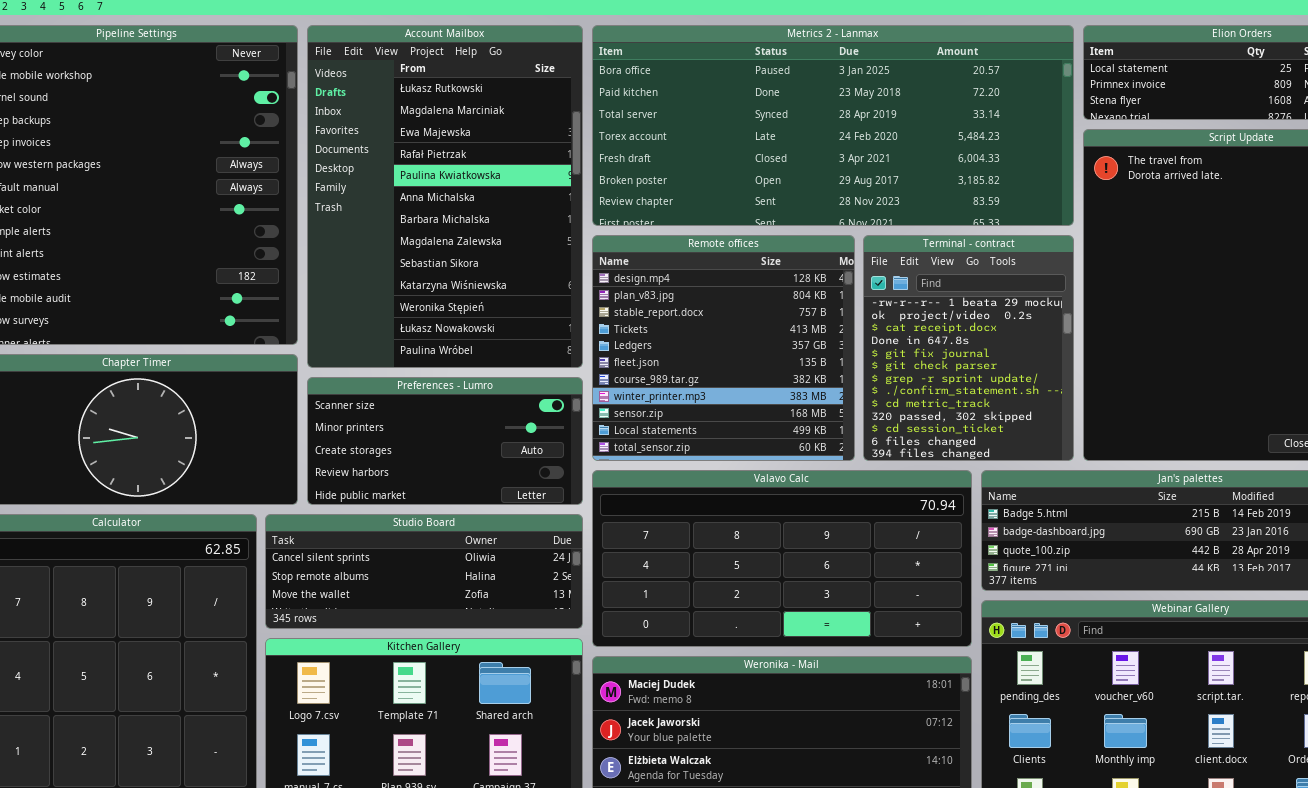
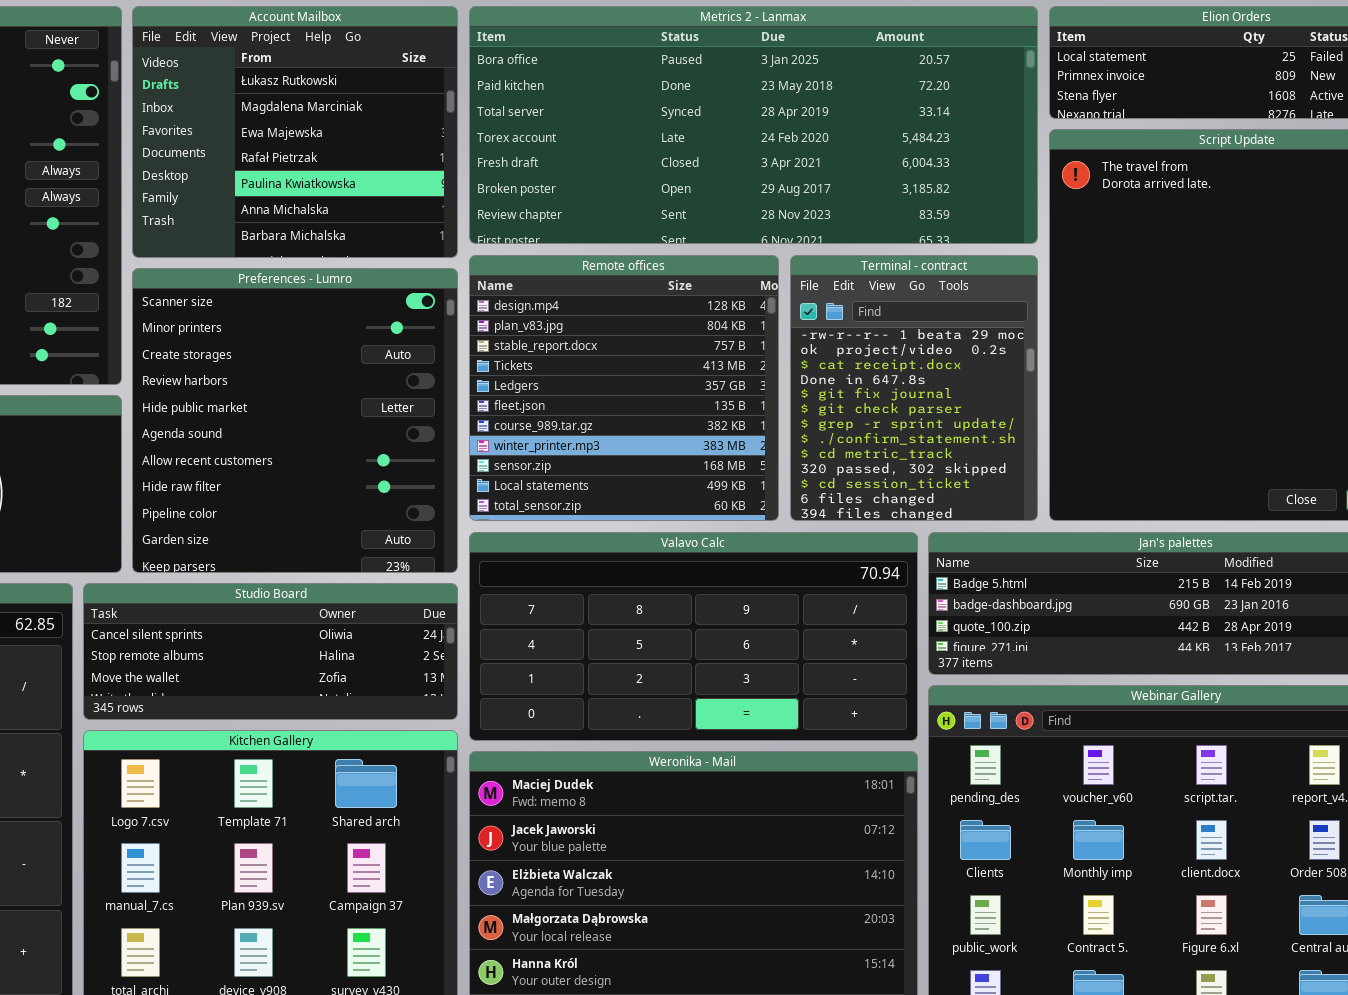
Account Mailbox: [307,25,583,368] -> [132,6,458,258], resized
Preferences - Lumro: [307,377,583,505] -> [132,268,458,573], resized

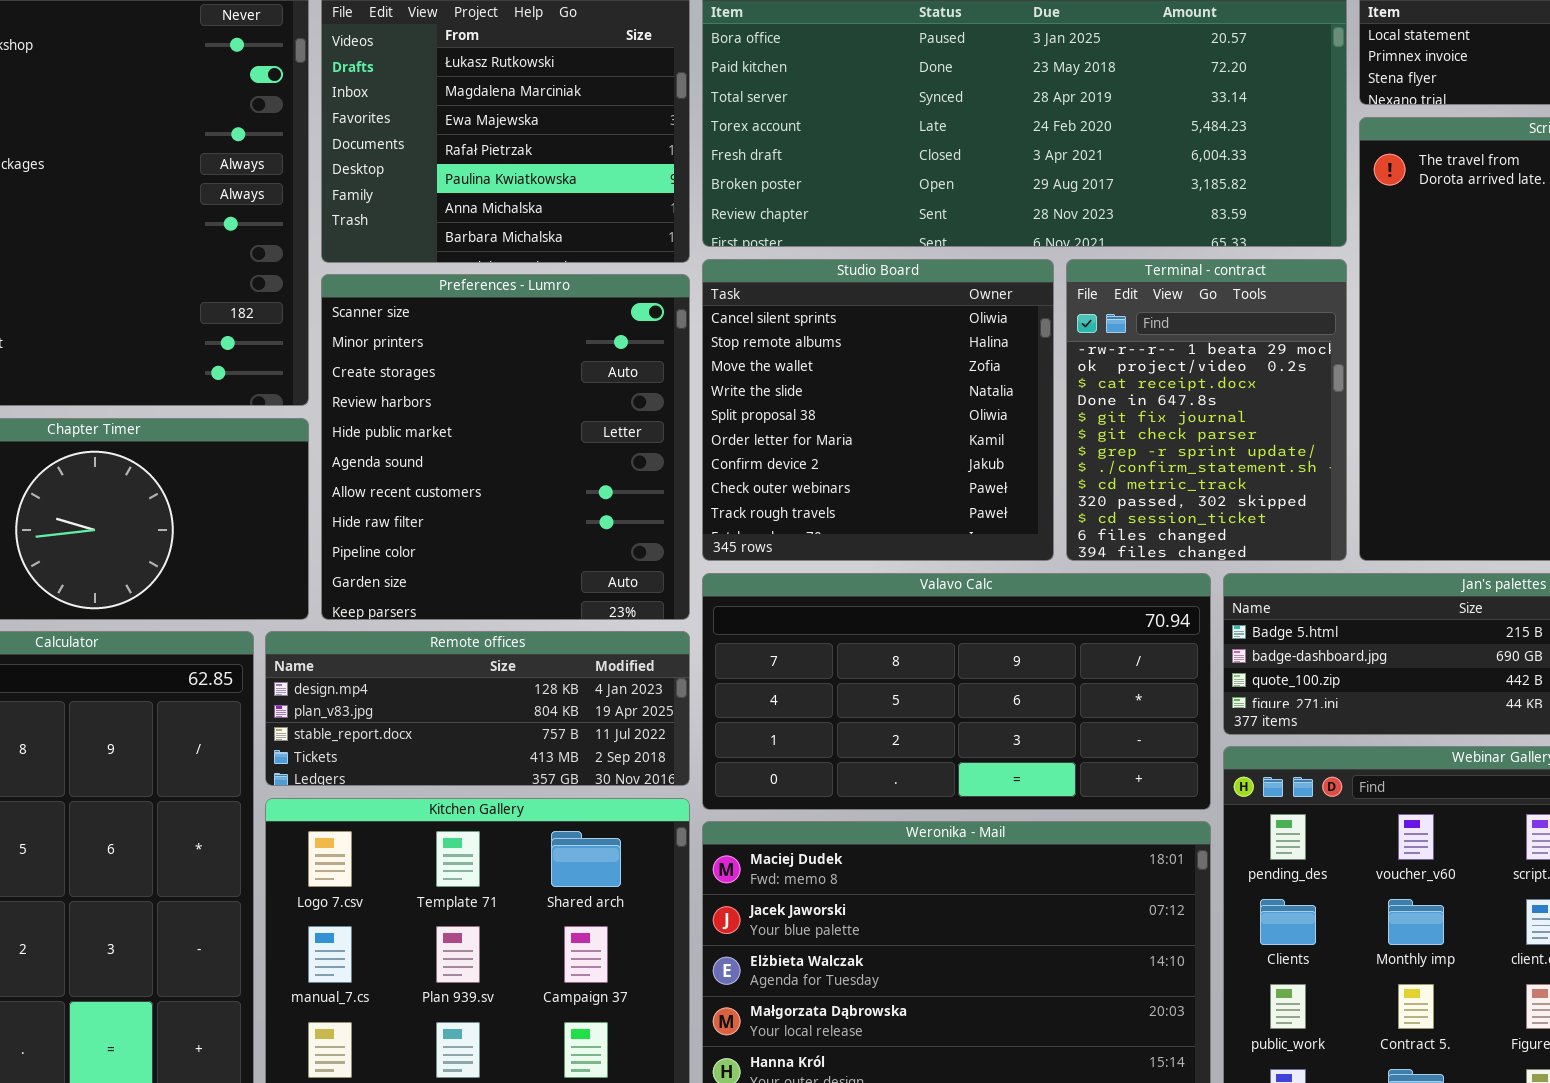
Remote offices: [469,255,779,521] -> [265,631,690,786], moved, resized
Studio Board: [83,583,458,720] -> [702,259,1054,561], moved, resized

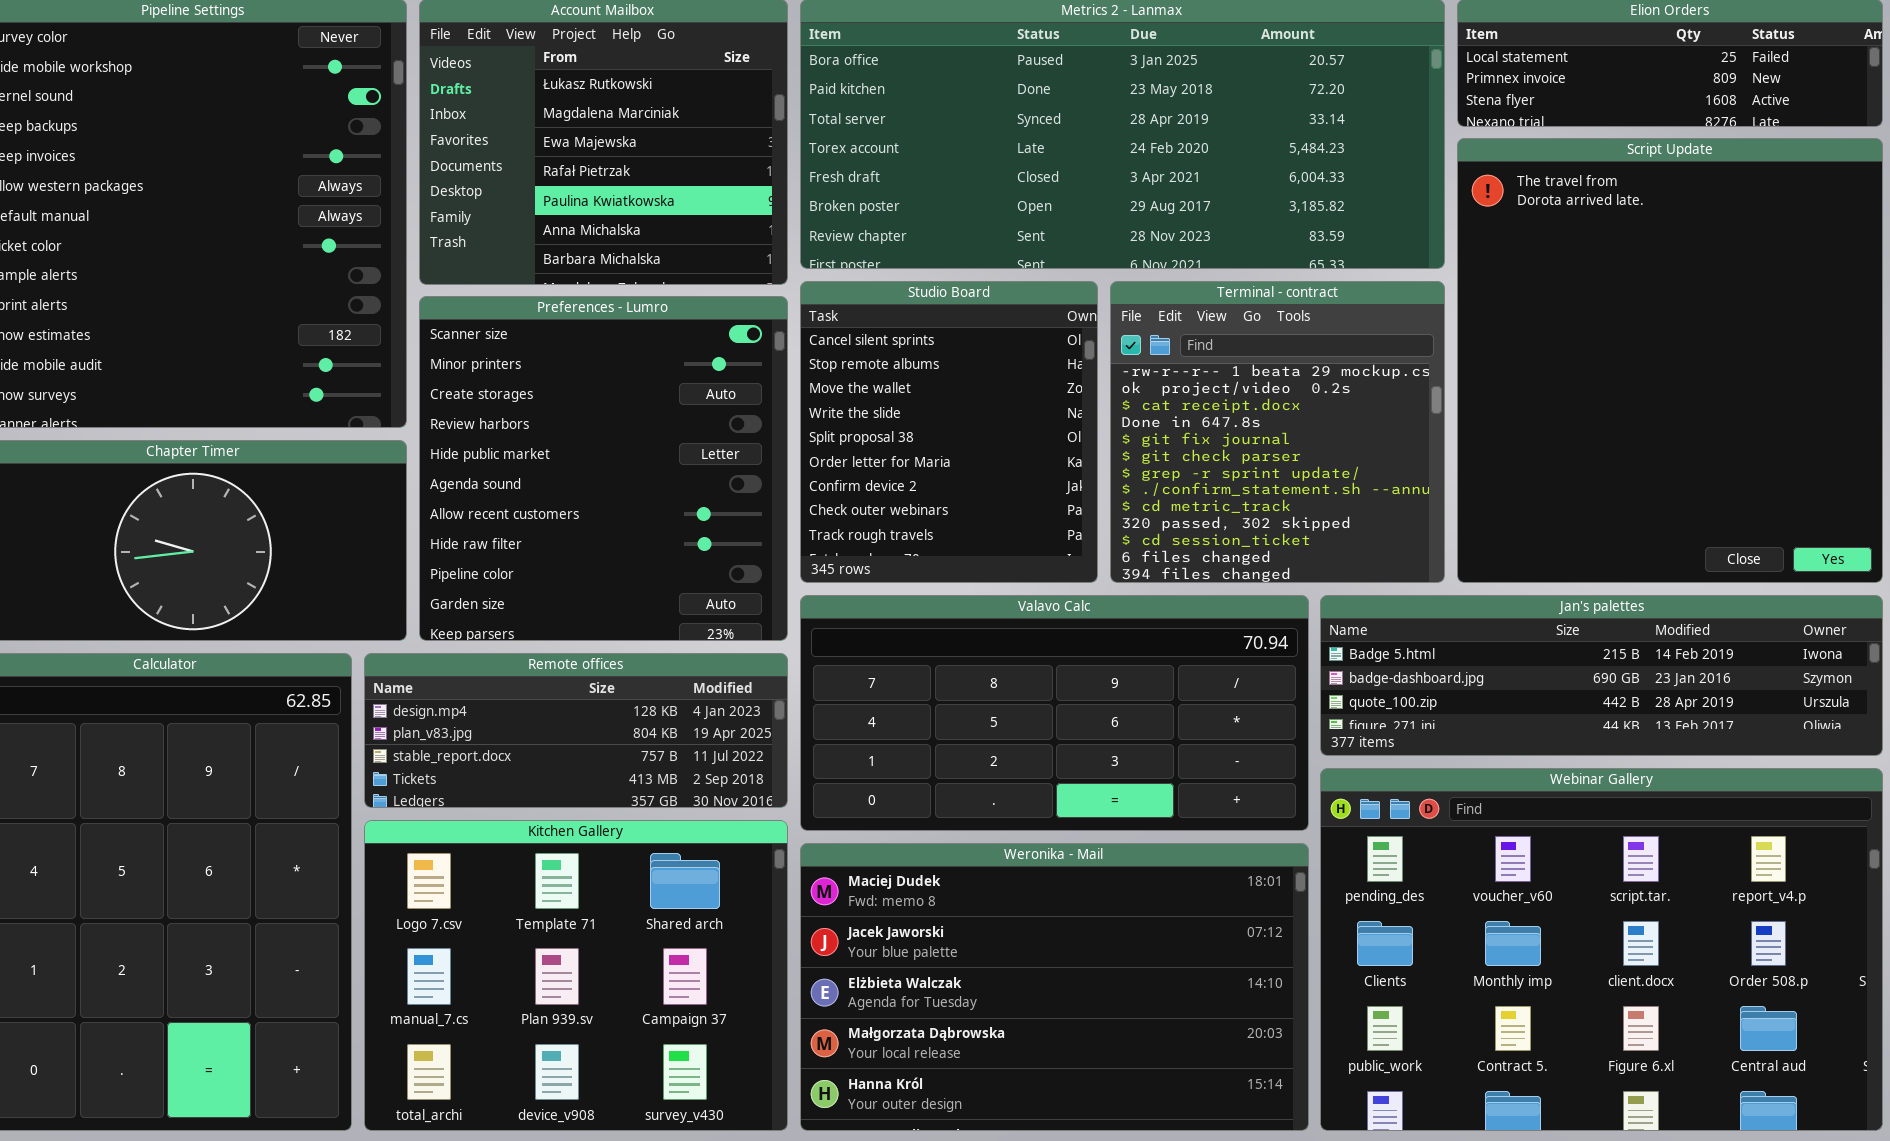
Studio Board: [702,259,1054,561] -> [800,281,1098,583], resized
Terminal - contract: [1066,259,1347,561] -> [1110,281,1445,583], resized

